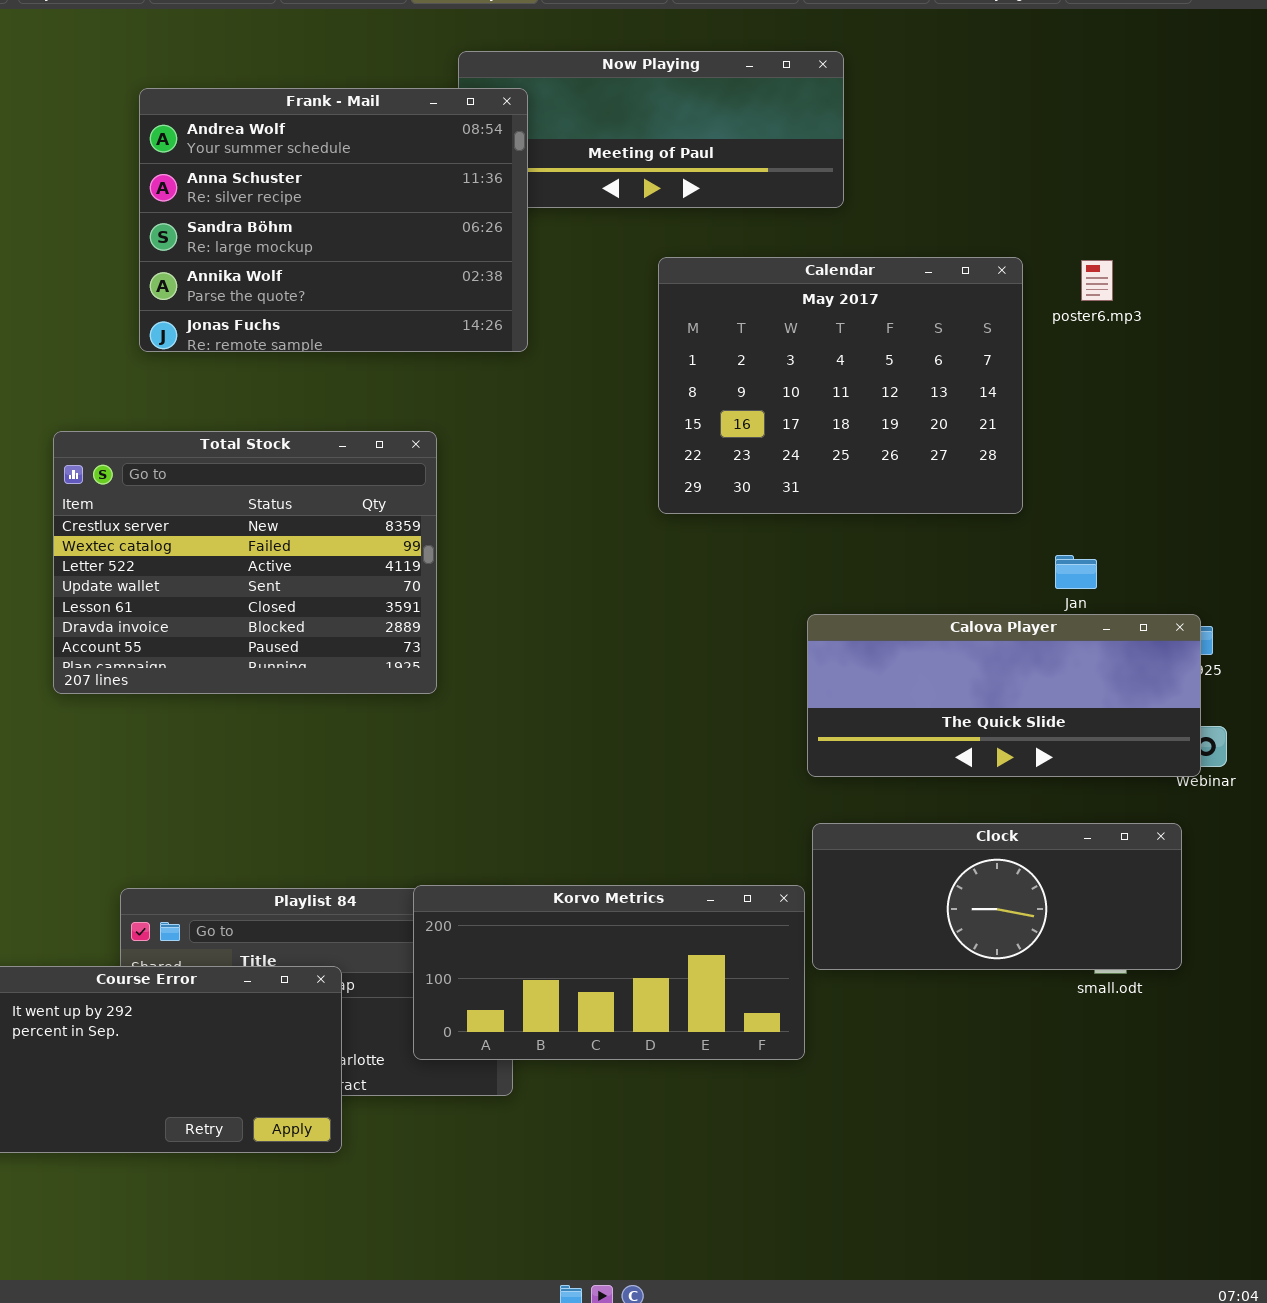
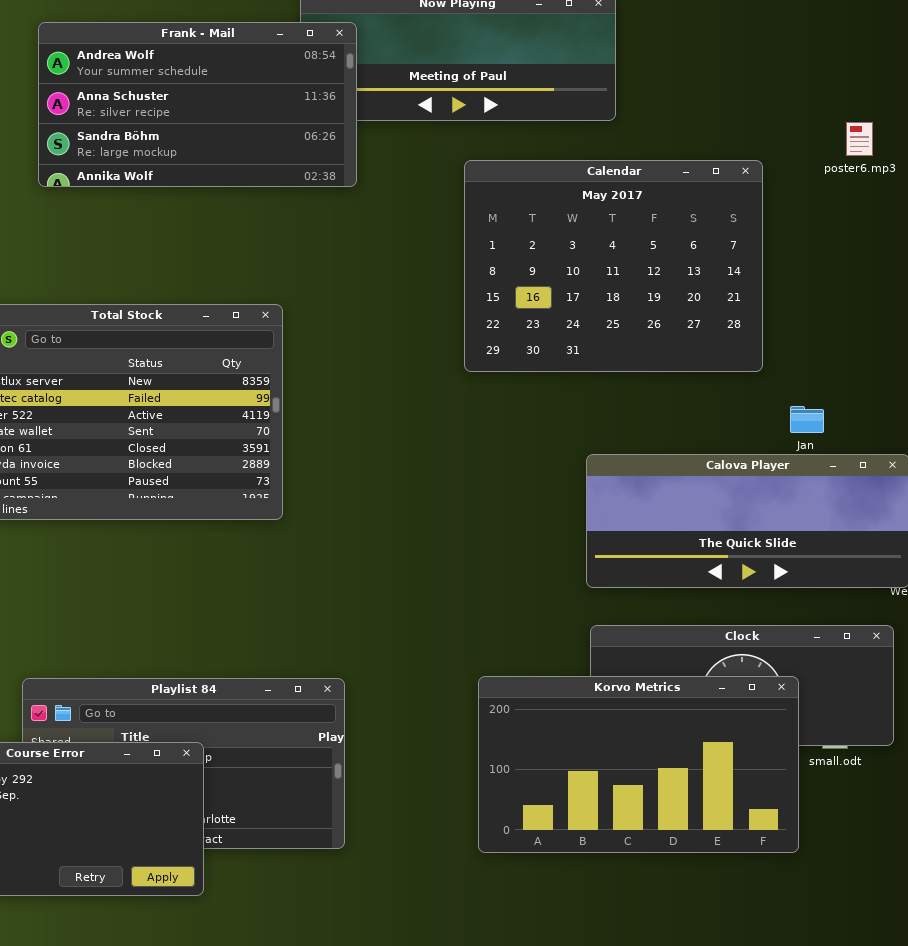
Frank - Mail: [139,88,528,352] -> [38,22,357,187], resized
poster6.mp3: [1081,260,1113,301] -> [846,122,873,156], moved
Korvo Metrics: [413,885,805,1060] -> [478,676,799,853], moved, resized

